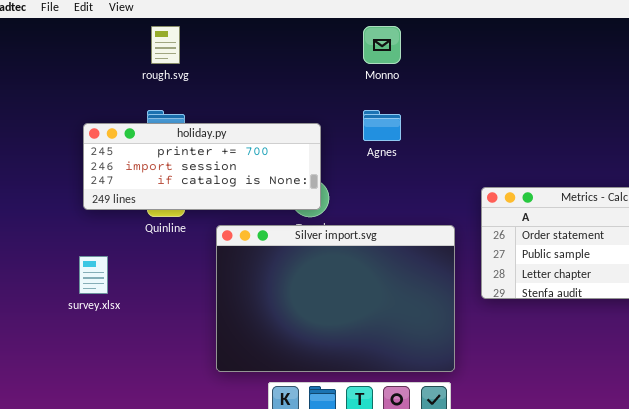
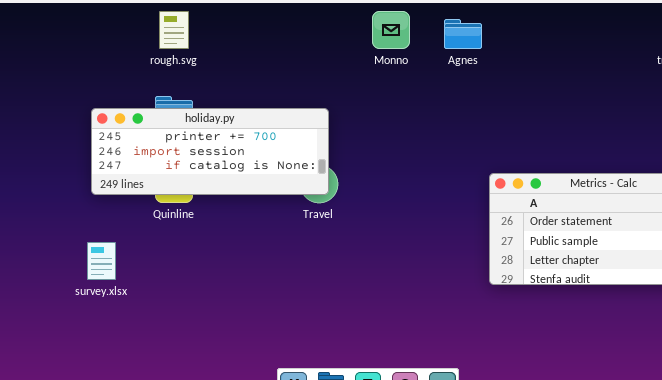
Agnes: [363,110,401,141] -> [444,19,482,49], moved
Silver import.svg: [216,225,455,372] -> none, closed

